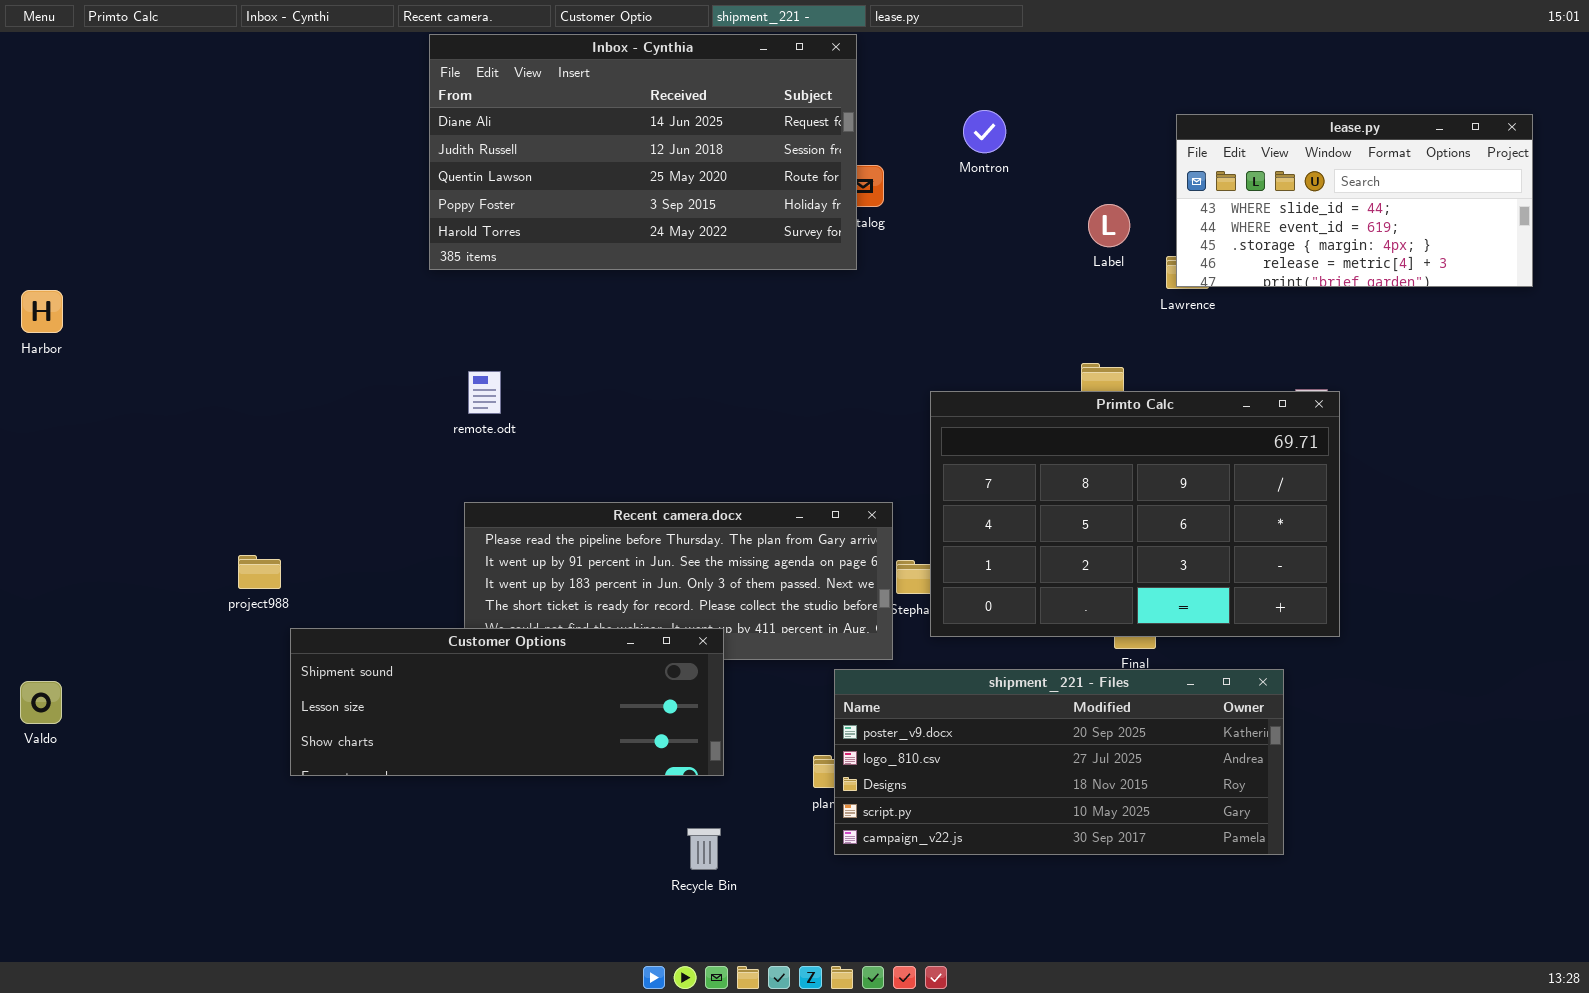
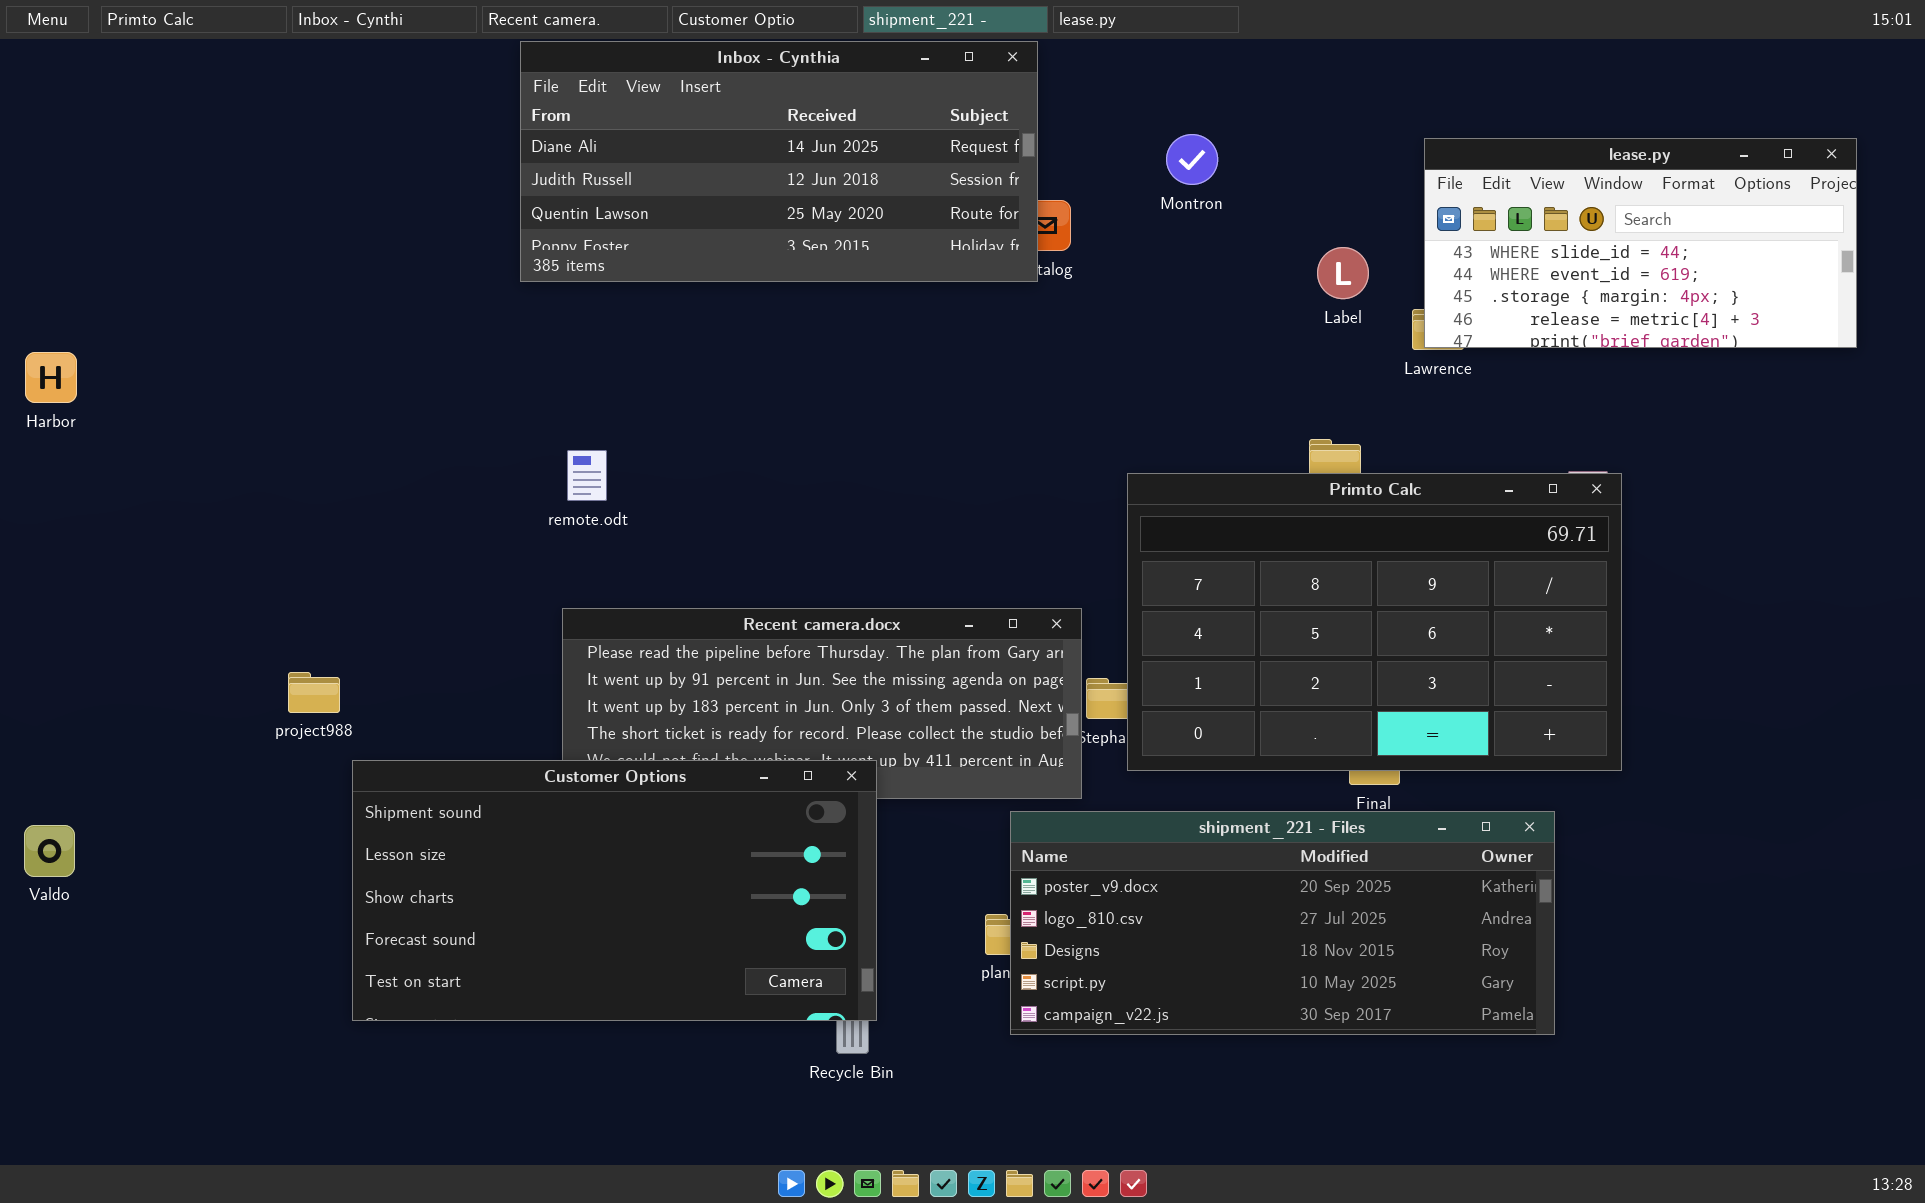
Inbox - Cynthia: [429,34,857,270] -> [520,41,1038,282], resized
Customer Options: [290,628,724,776] -> [352,760,877,1021], resized

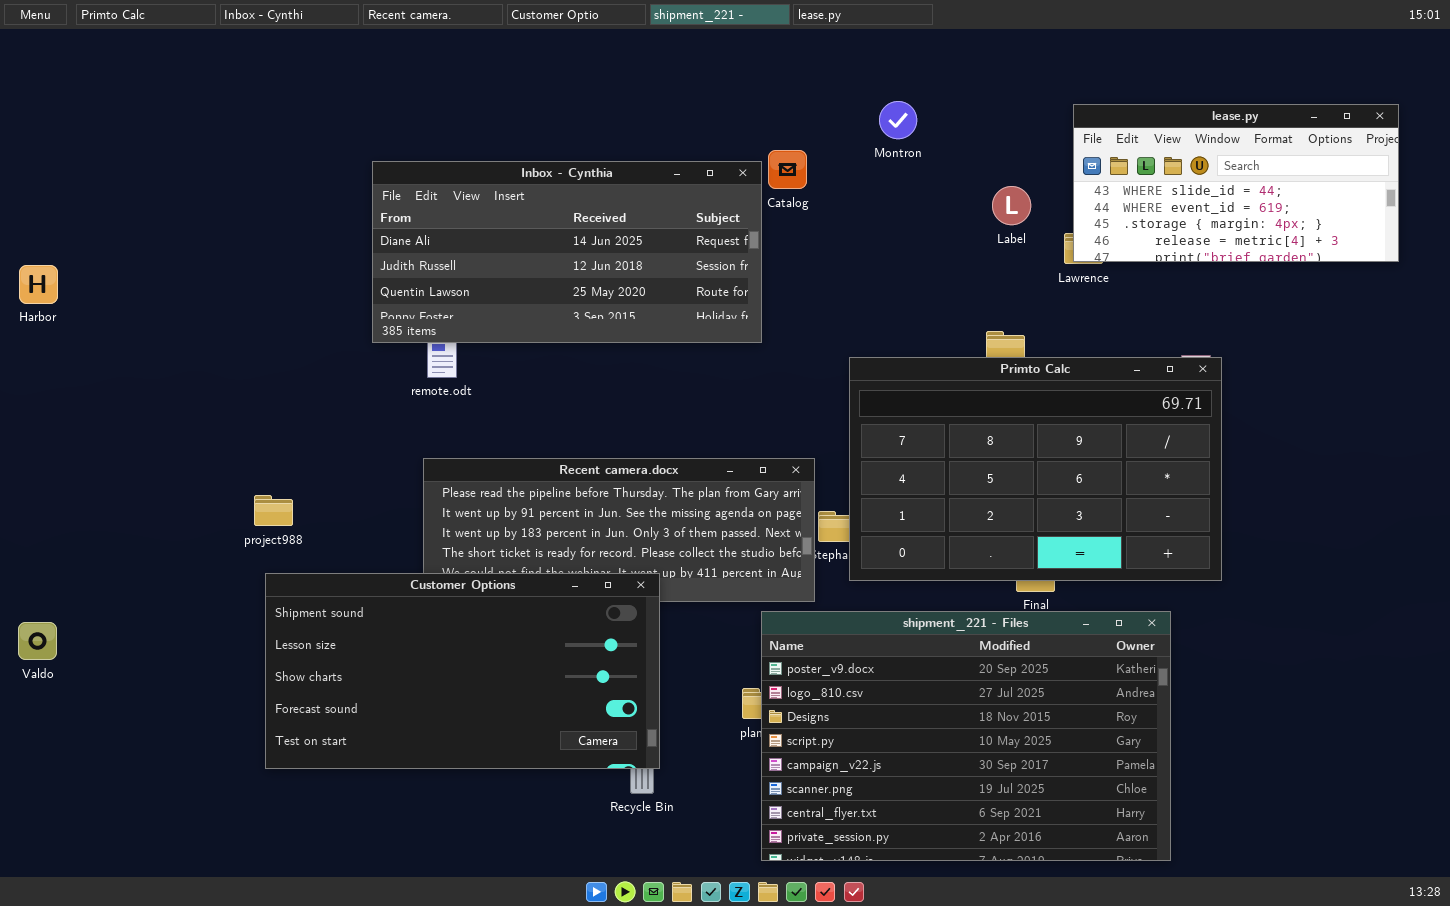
Inbox - Cynthia: [520,41,1038,282] -> [372,161,762,343], moved
project988: [288,672,340,713] -> [254,495,293,526], moved
shipment_221 - Files: [1010,811,1555,1035] -> [761,611,1171,861], resized

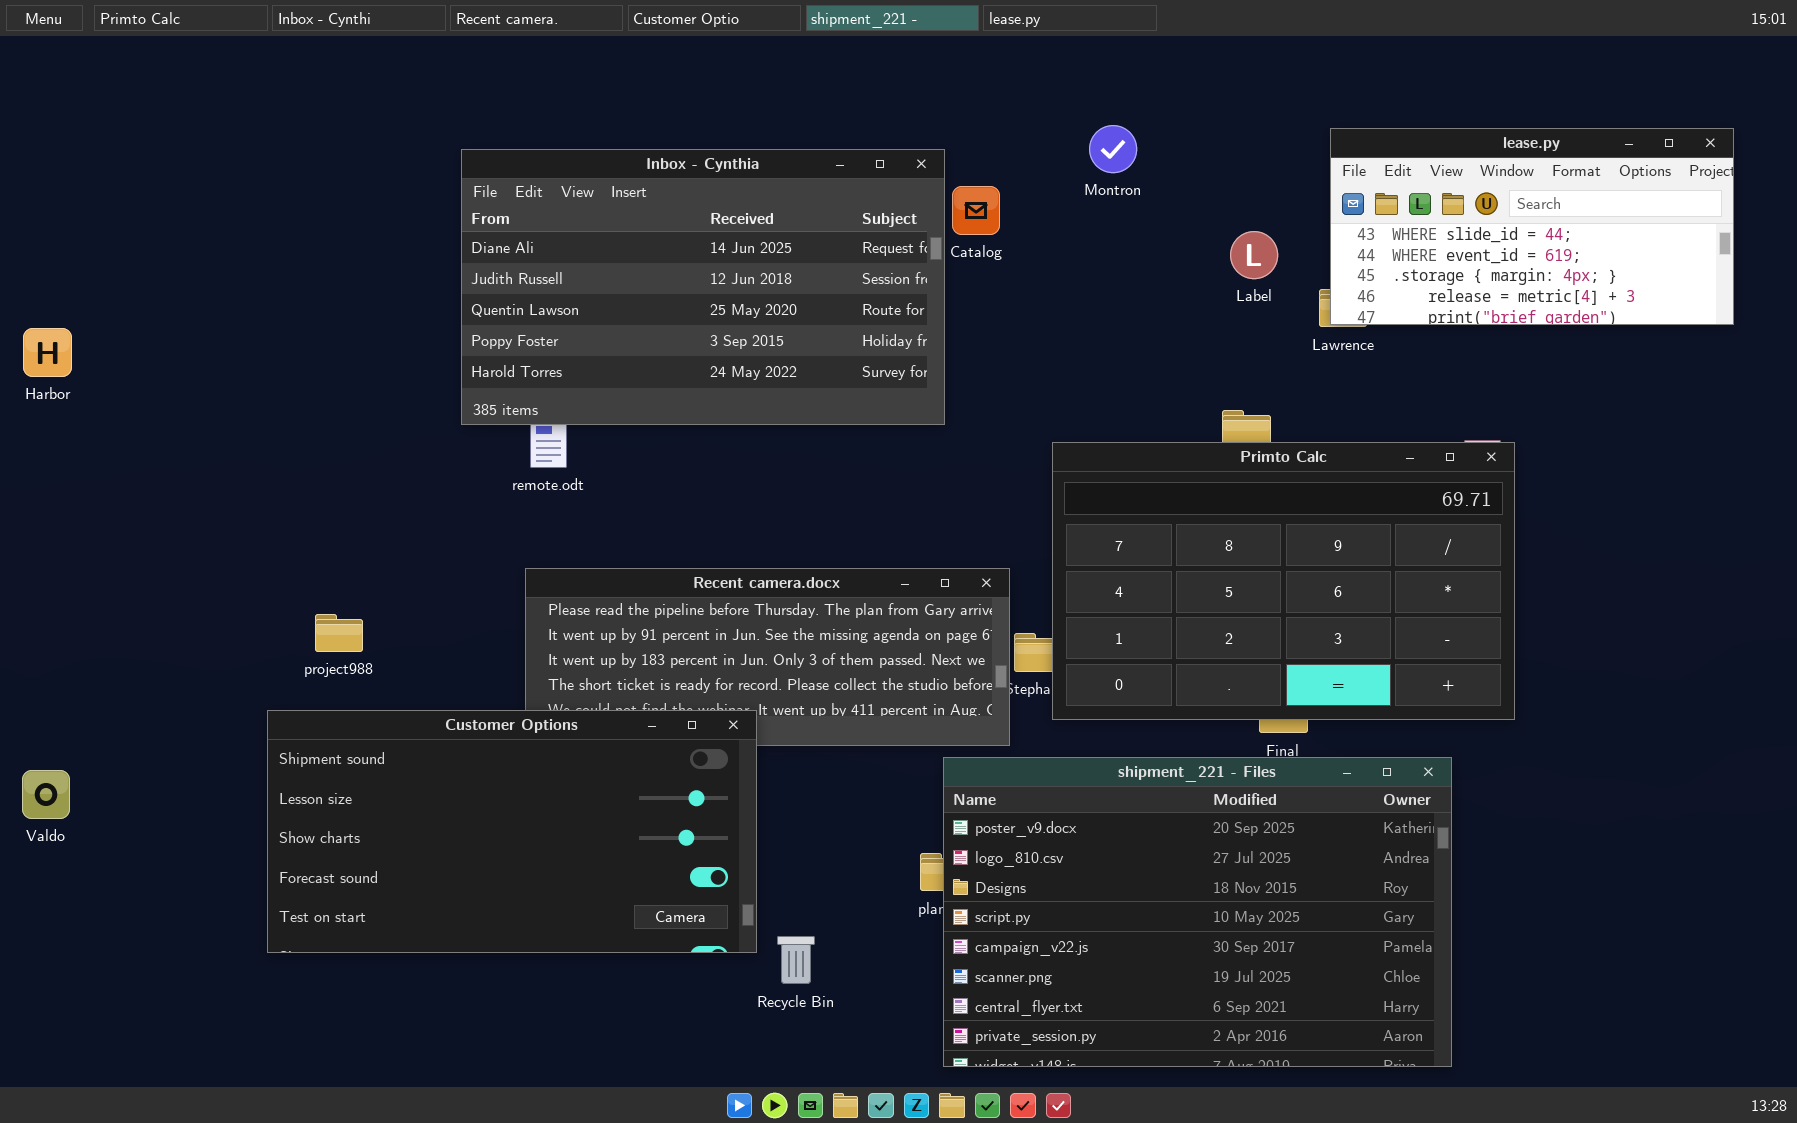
Inbox - Cynthia: [372,161,762,343] -> [461,149,945,425], resized
Customer Options: [265,573,660,769] -> [267,710,757,953], moved

